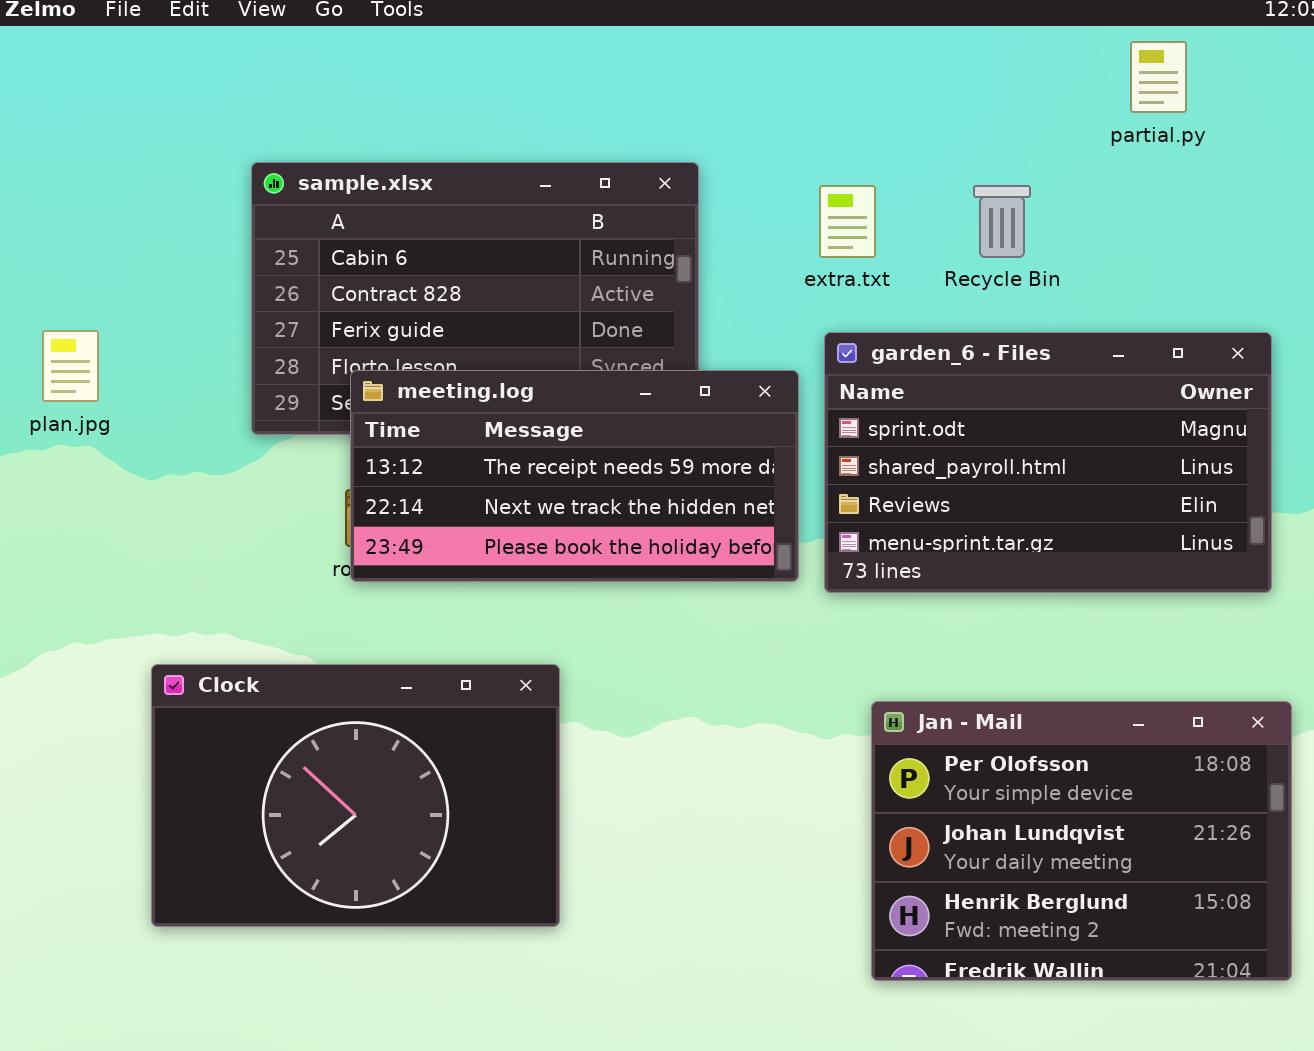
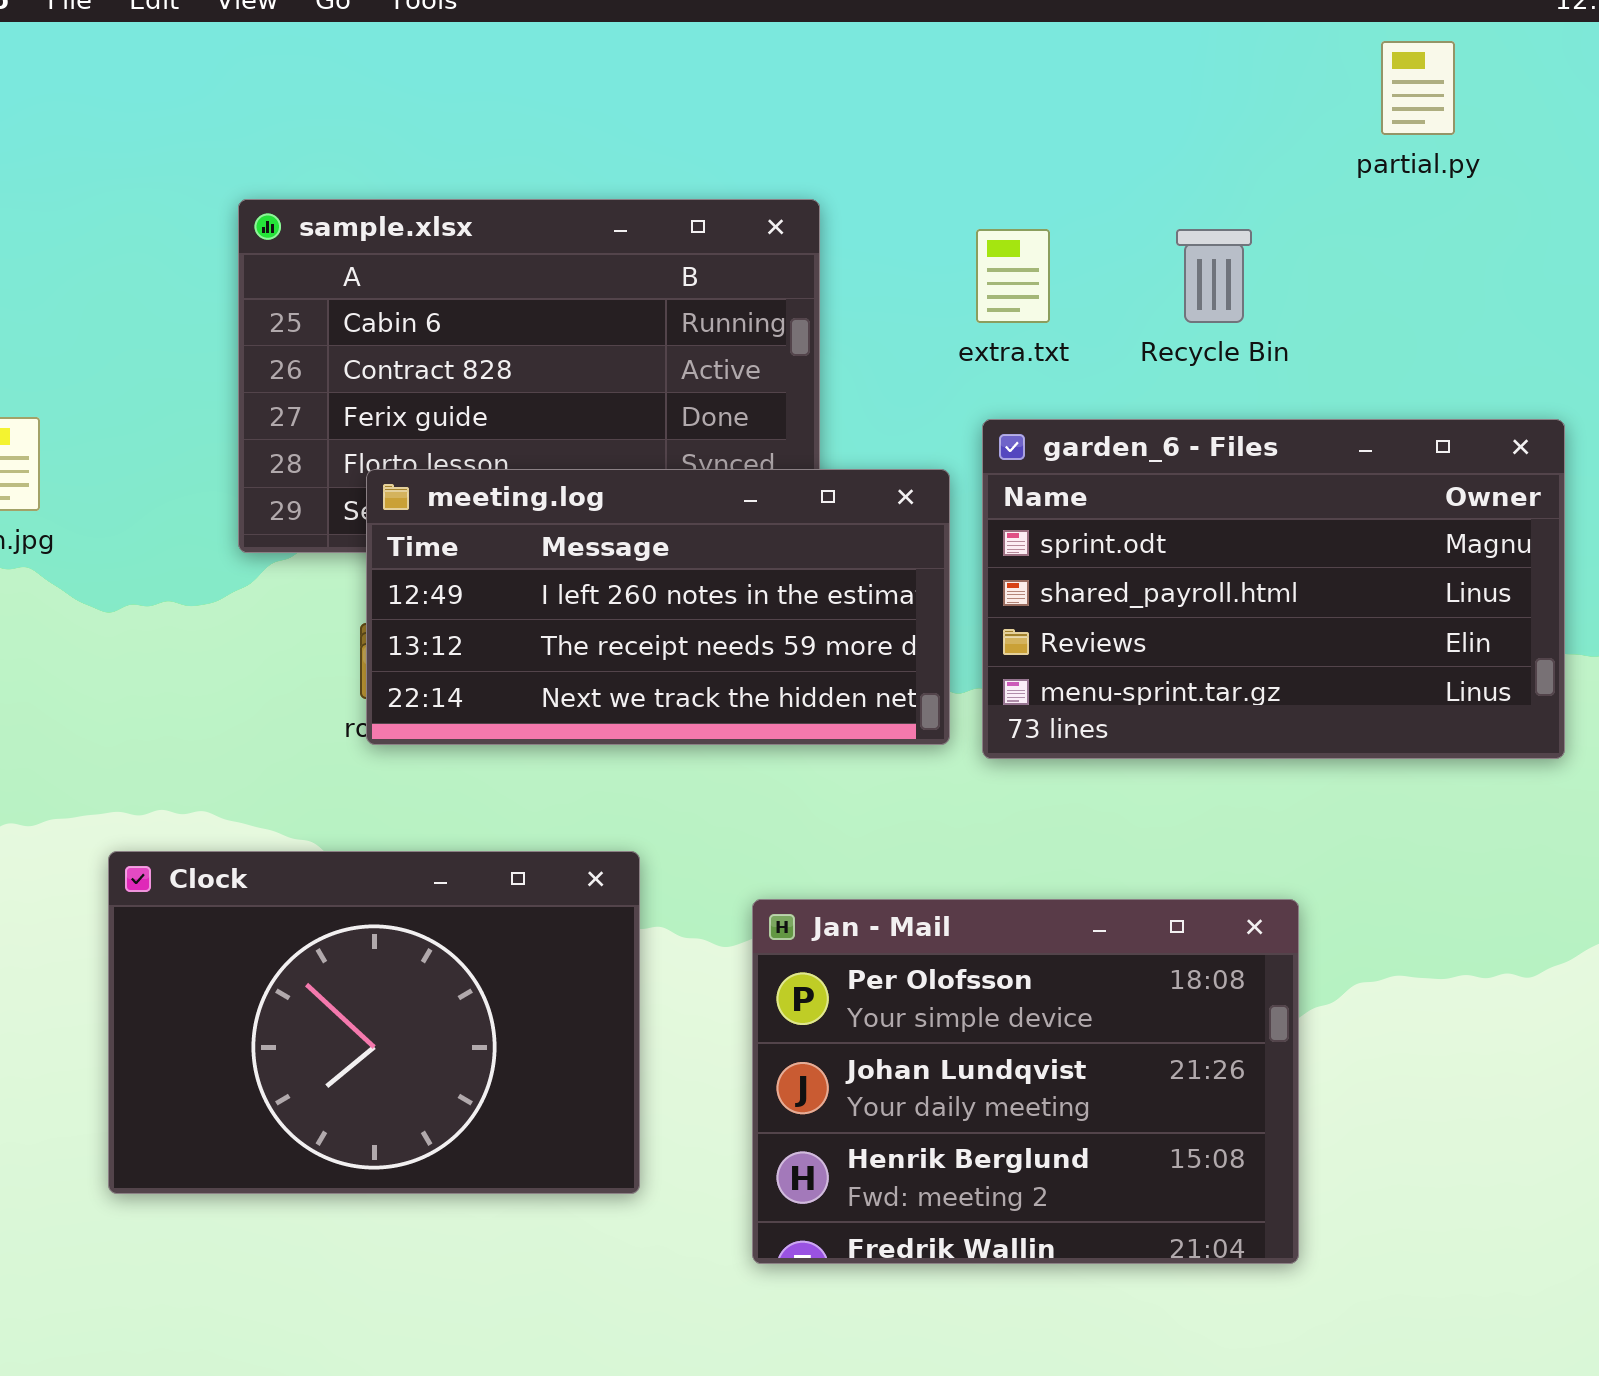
meeting.log: [350,370,799,582] -> [366,469,950,745], scrolled up 1 row
Jan - Mail: [871,701,1292,981] -> [752,899,1299,1264], moved

